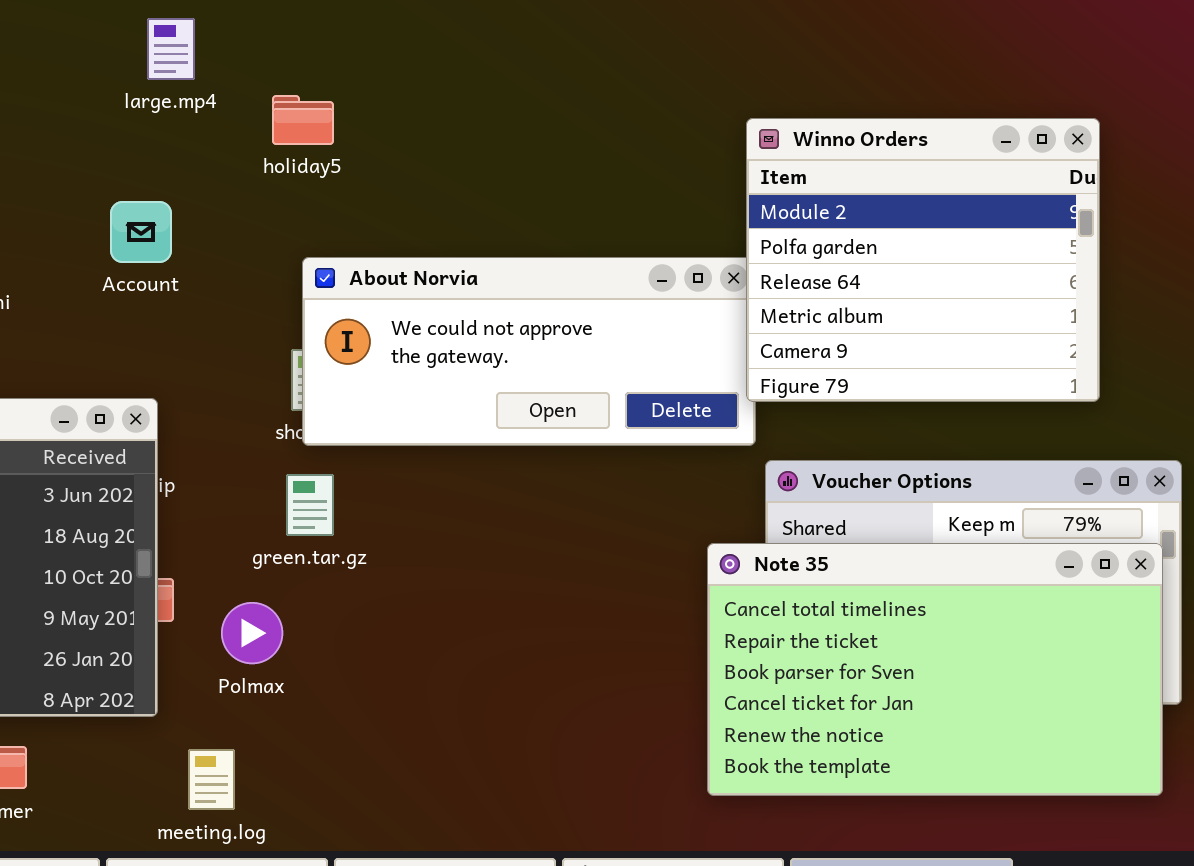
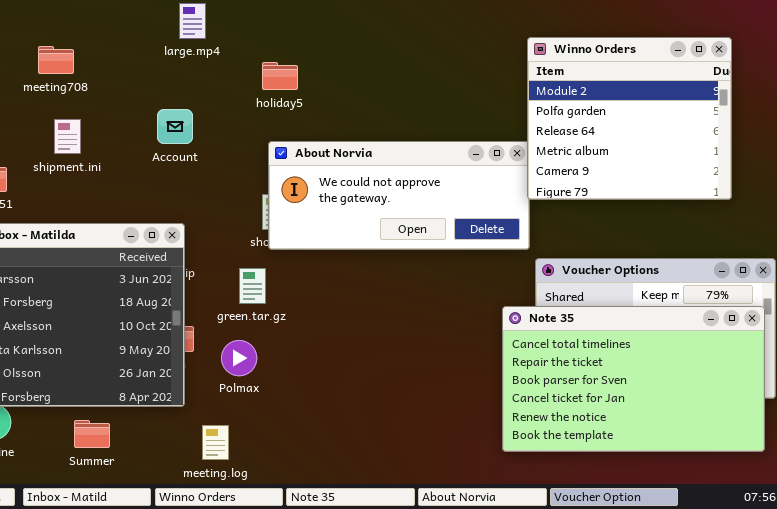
holiday5: [272,95,334,145] -> [262,62,298,90], moved
Winno Orders: [746,118,1100,402] -> [527,37,732,200], moved
green.tar.gz: [286,474,334,536] -> [239,268,266,304], moved

